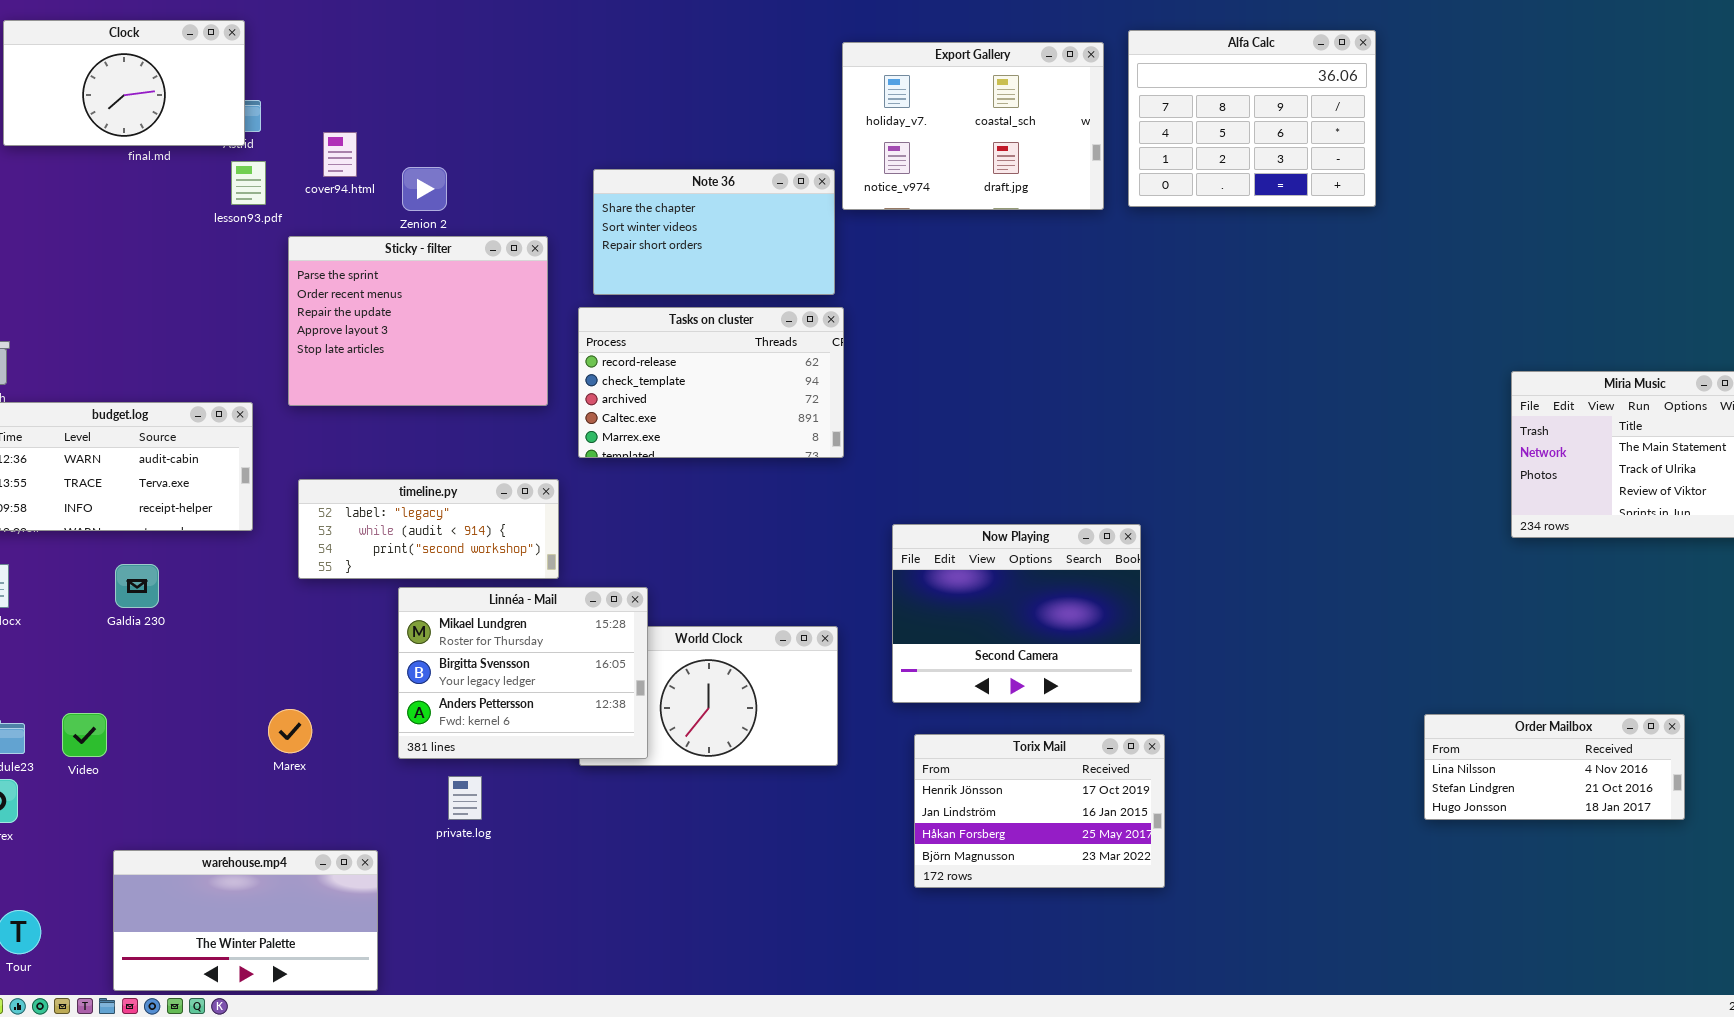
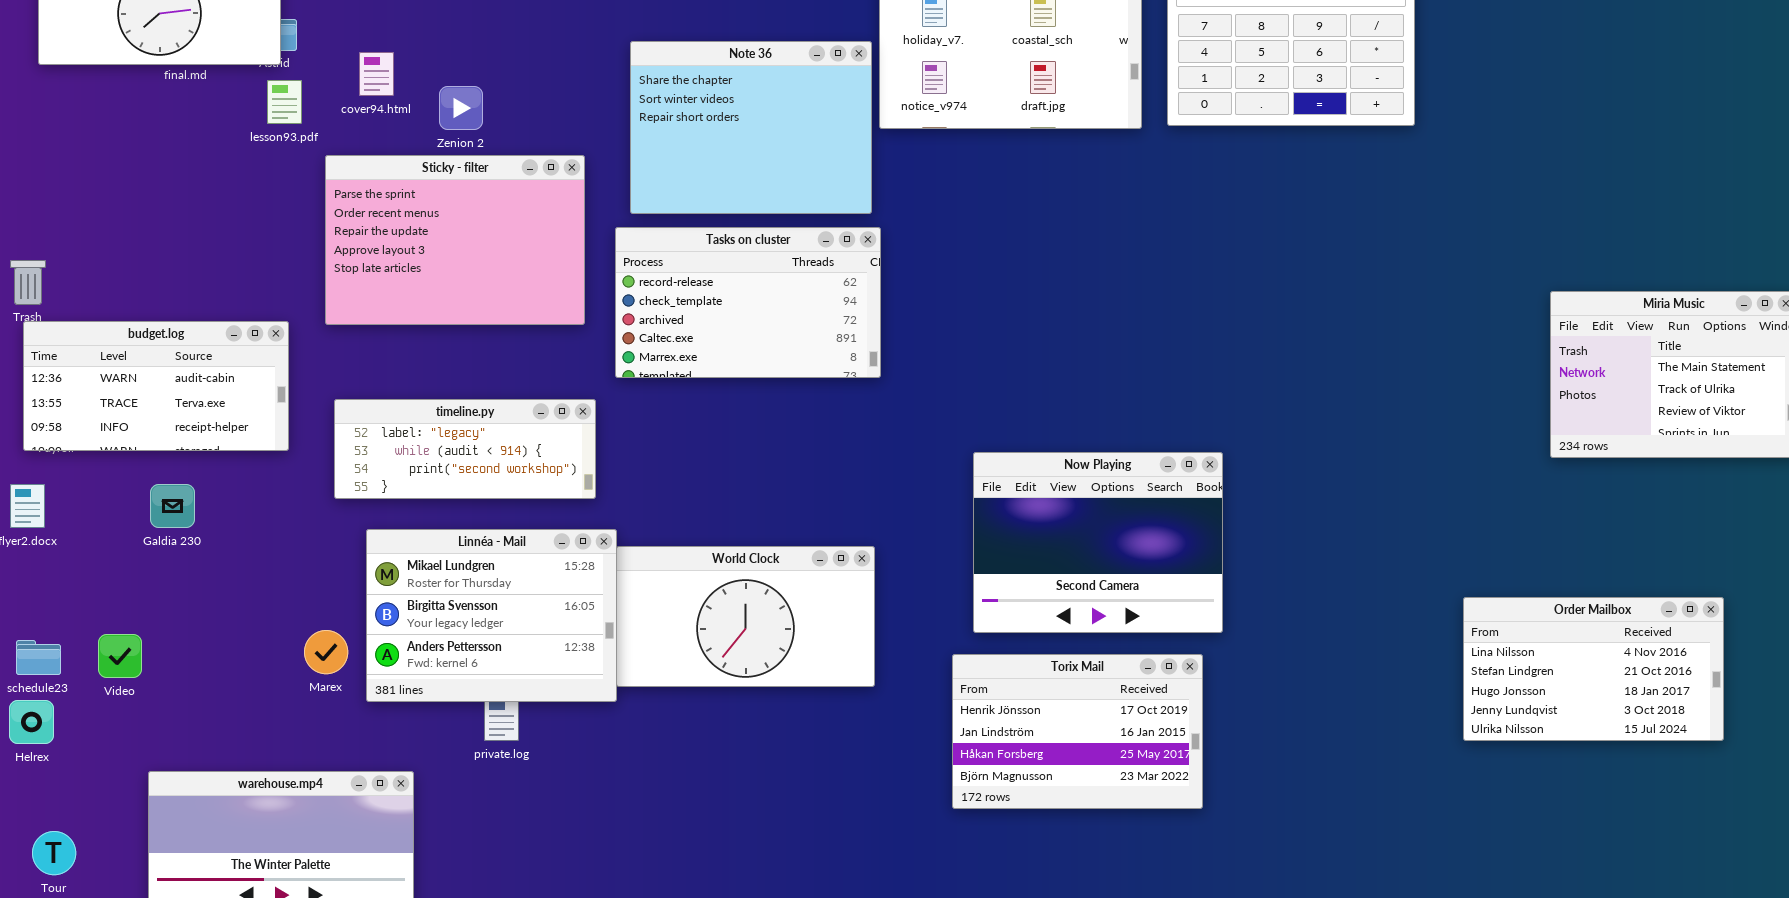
Note 36: [593,169,835,295] -> [630,41,872,214], resized
Now Playing: [892,524,1141,703] -> [973,452,1223,633], moved
Linnéa - Mail: [398,587,648,759] -> [366,529,617,702], moved
Order Mailbox: [1424,714,1685,820] -> [1463,597,1724,741], resized

